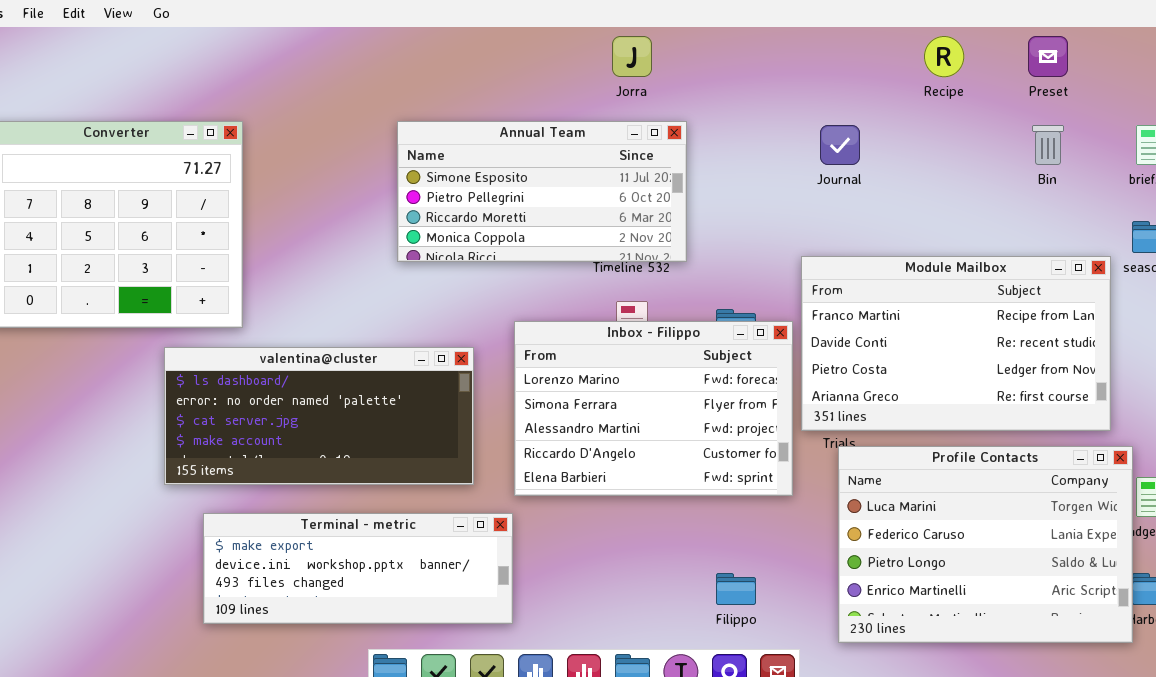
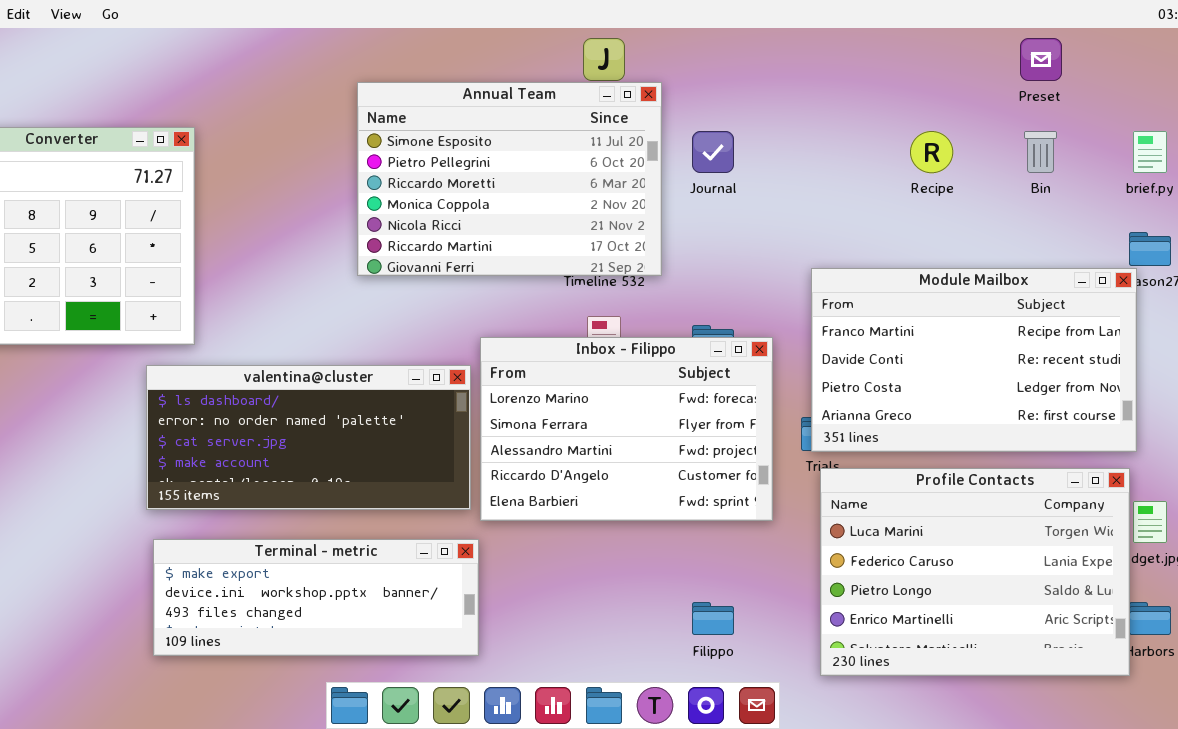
Recipe: [924,36,964,77] -> [910,131,953,173], moved
Annual Team: [397,121,687,262] -> [357,82,662,276], resized
Journal: [820,125,860,165] -> [692,131,734,173], moved
Module Mailbox: [801,256,1111,431] -> [811,268,1137,452], moved
valentina@cluster: [164,347,474,485] -> [146,365,471,510], moved

